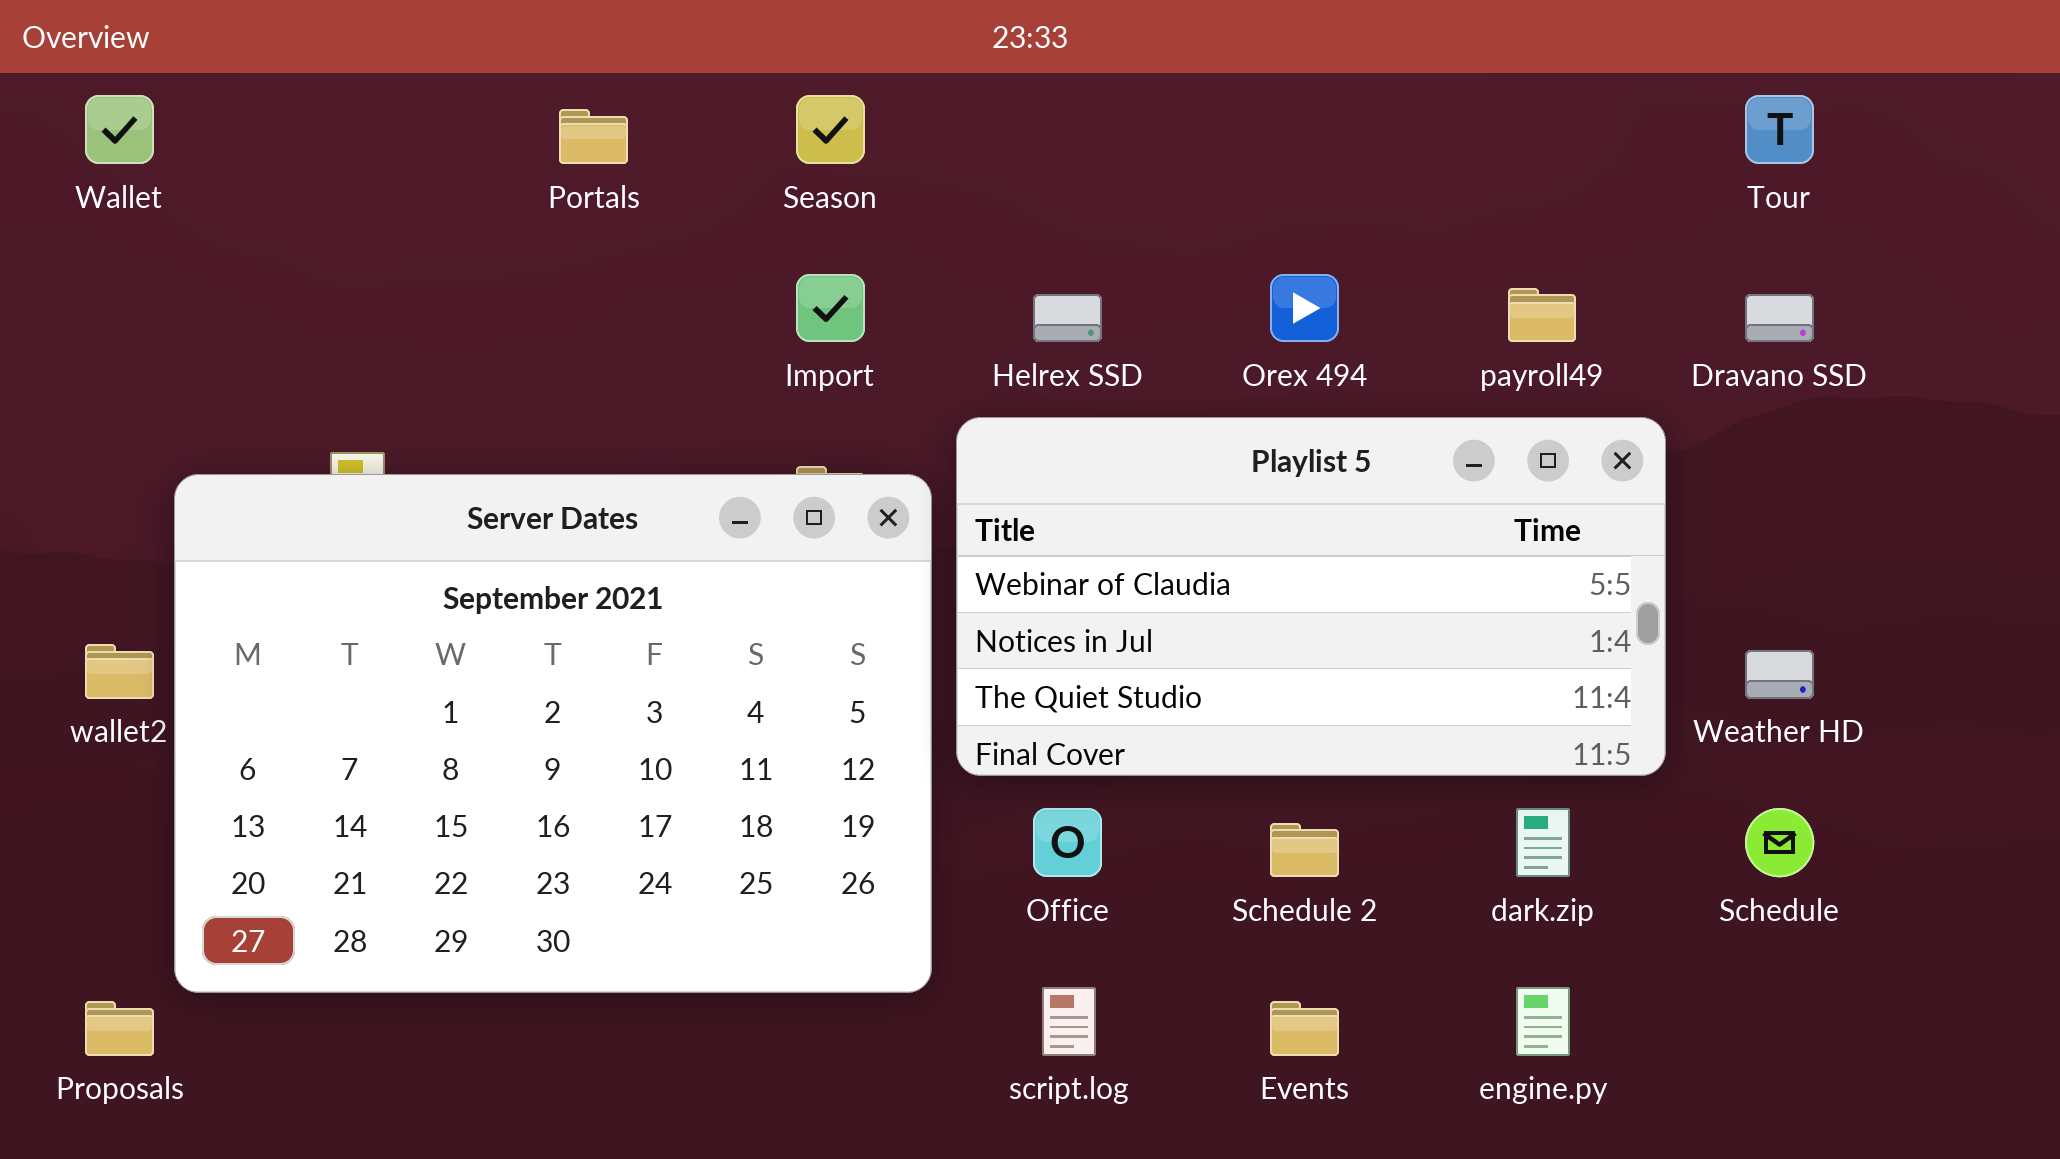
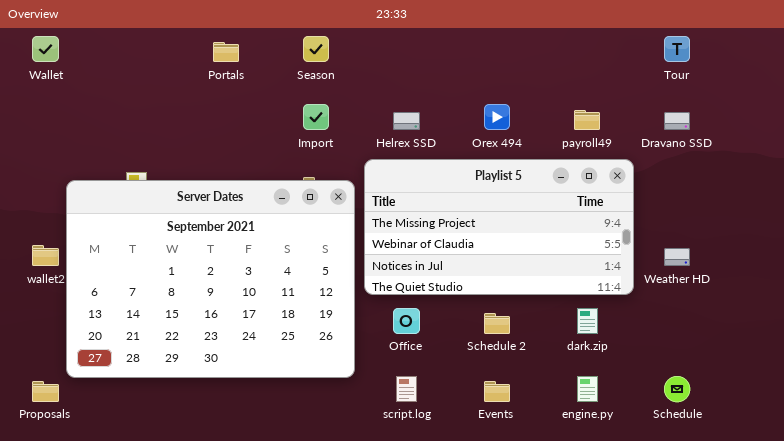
Playlist 5: [956,417,1666,776] -> [364,159,634,295], scrolled up 1 row
Schedule: [1745,808,1814,877] -> [664,376,690,402], moved

